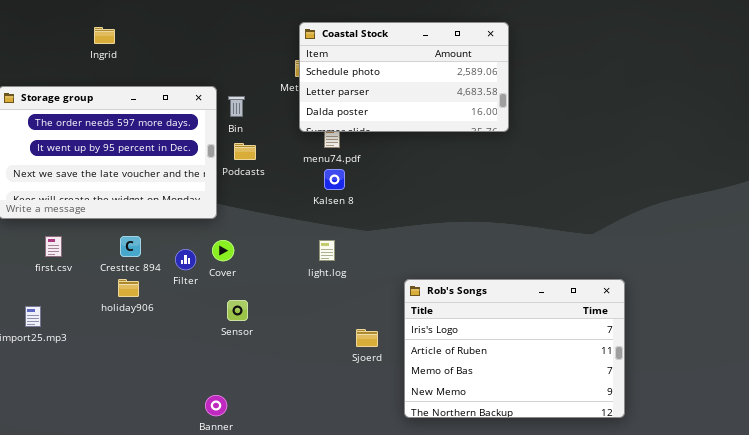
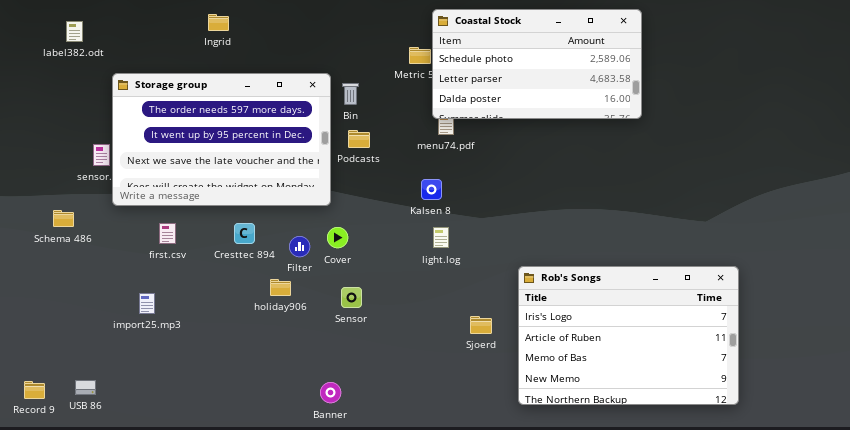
Coastal Stock: [299,22,509,132] -> [432,9,642,119], moved
Kalsen 8: [324,169,345,190] -> [421,179,442,200], moved
holiday906: [118,279,139,297] -> [270,279,291,296], moved

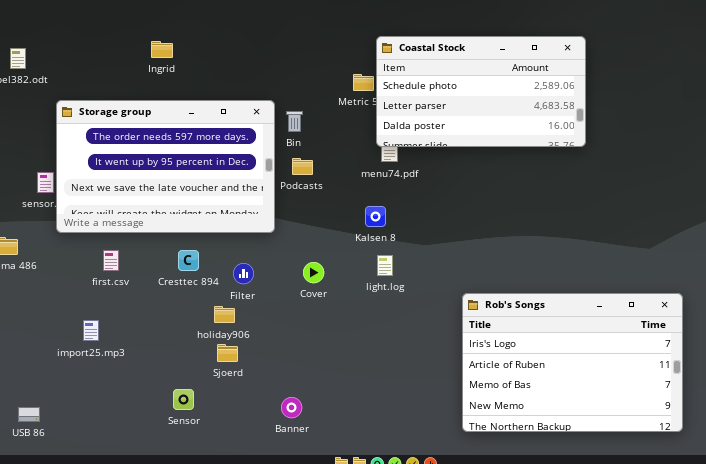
Cover: [327,227,348,248] -> [303,262,324,283], moved
Sensor: [341,287,362,308] -> [173,389,194,410], moved
Sjoerd: [470,316,492,334] -> [217,344,238,362], moved
Banner: [320,382,341,403] -> [281,397,302,418], moved

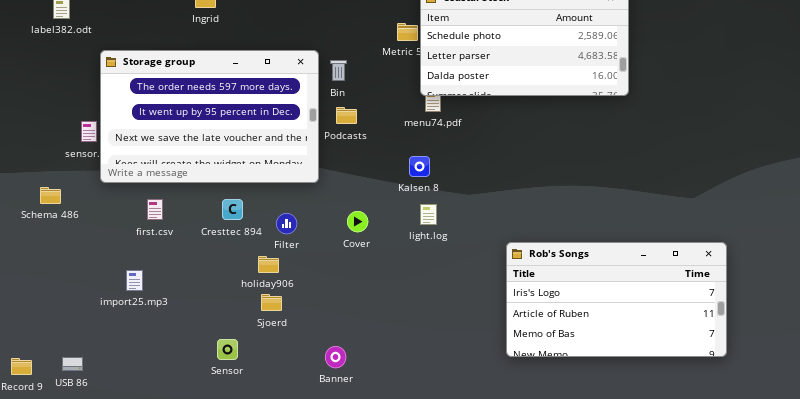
Rob's Songs: [462,293,683,432] -> [506,242,727,357], resized

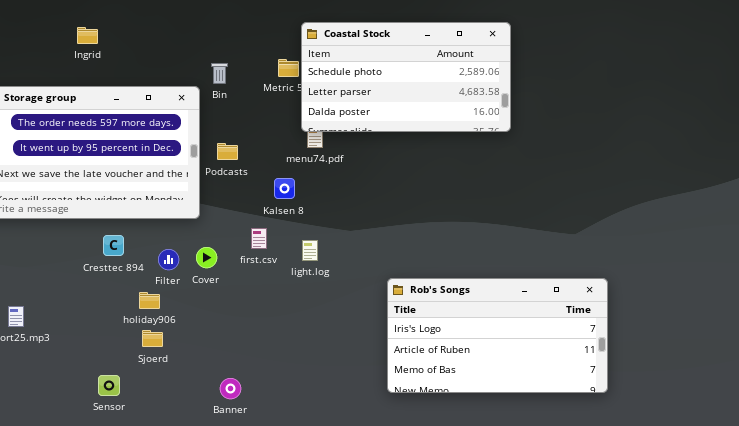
Bin: [330,60,347,81] -> [211,63,228,84], moved
Kalsen 8: [409,156,430,177] -> [274,178,295,199], moved
first.csv: [147,199,163,220] -> [251,228,267,249], moved
Cover: [347,211,368,232] -> [196,247,217,268], moved
Banner: [325,346,346,368] -> [220,378,241,399], moved

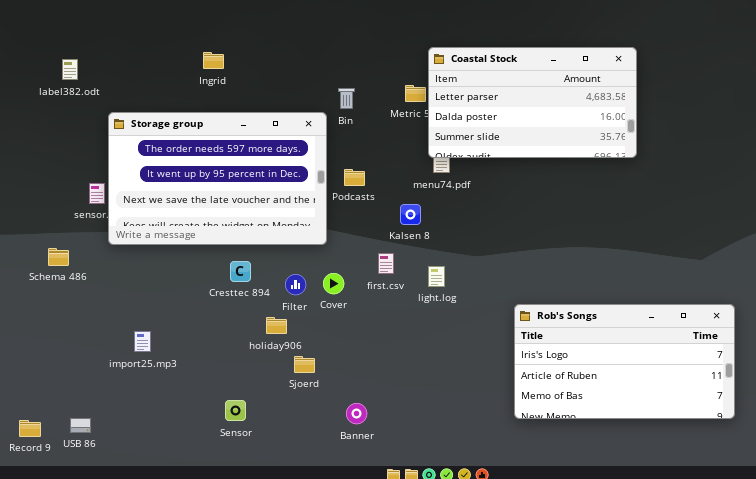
Coastal Stock: [301,22,511,132] -> [428,47,637,158], scrolled down 1 row
Sjoerd: [142,330,163,347] -> [294,356,315,373], moved

